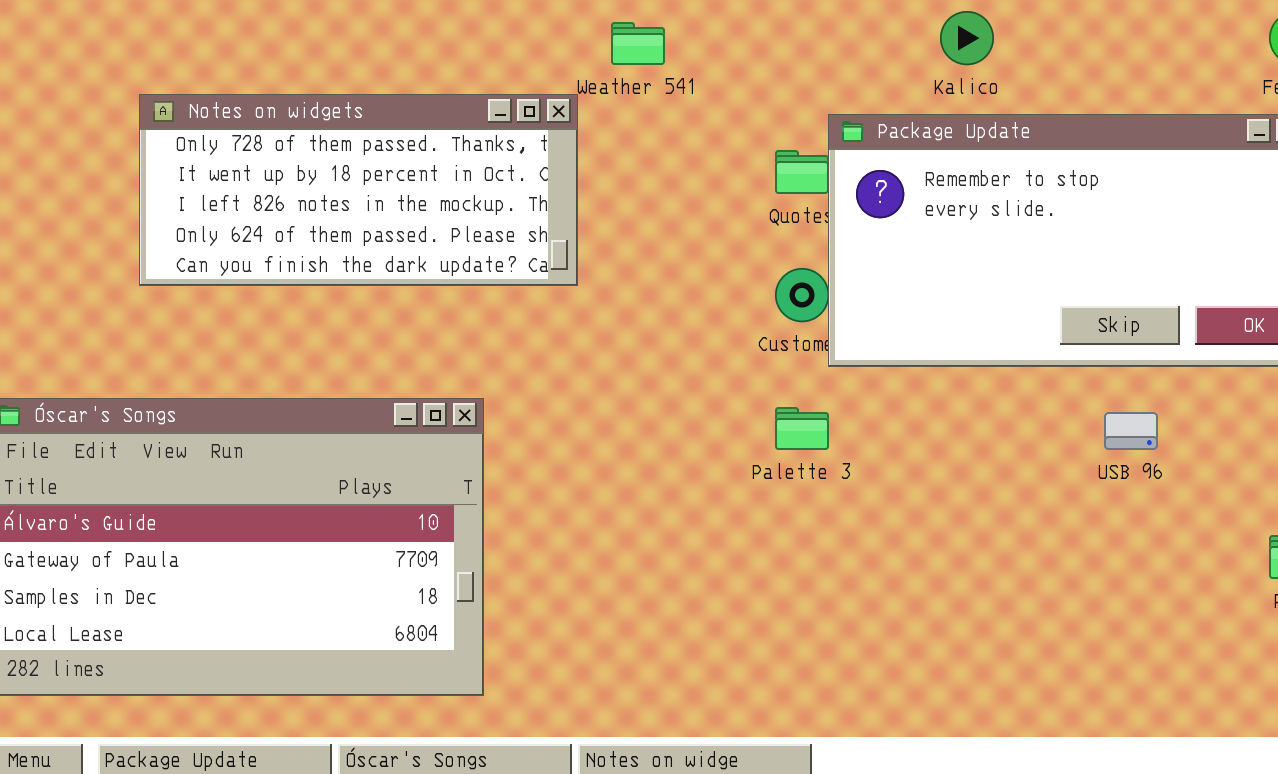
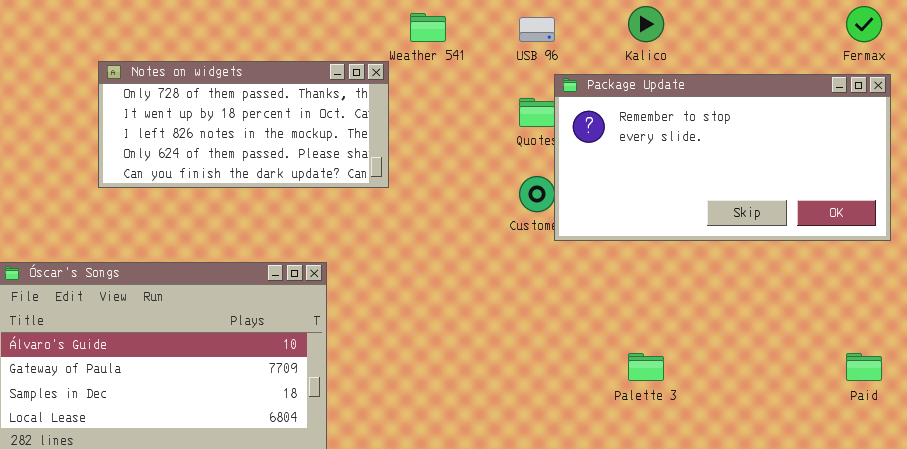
Palette 3: [775,407,829,450] -> [628,353,664,381], moved
USB 96: [1104,412,1158,450] -> [519,17,555,42], moved

